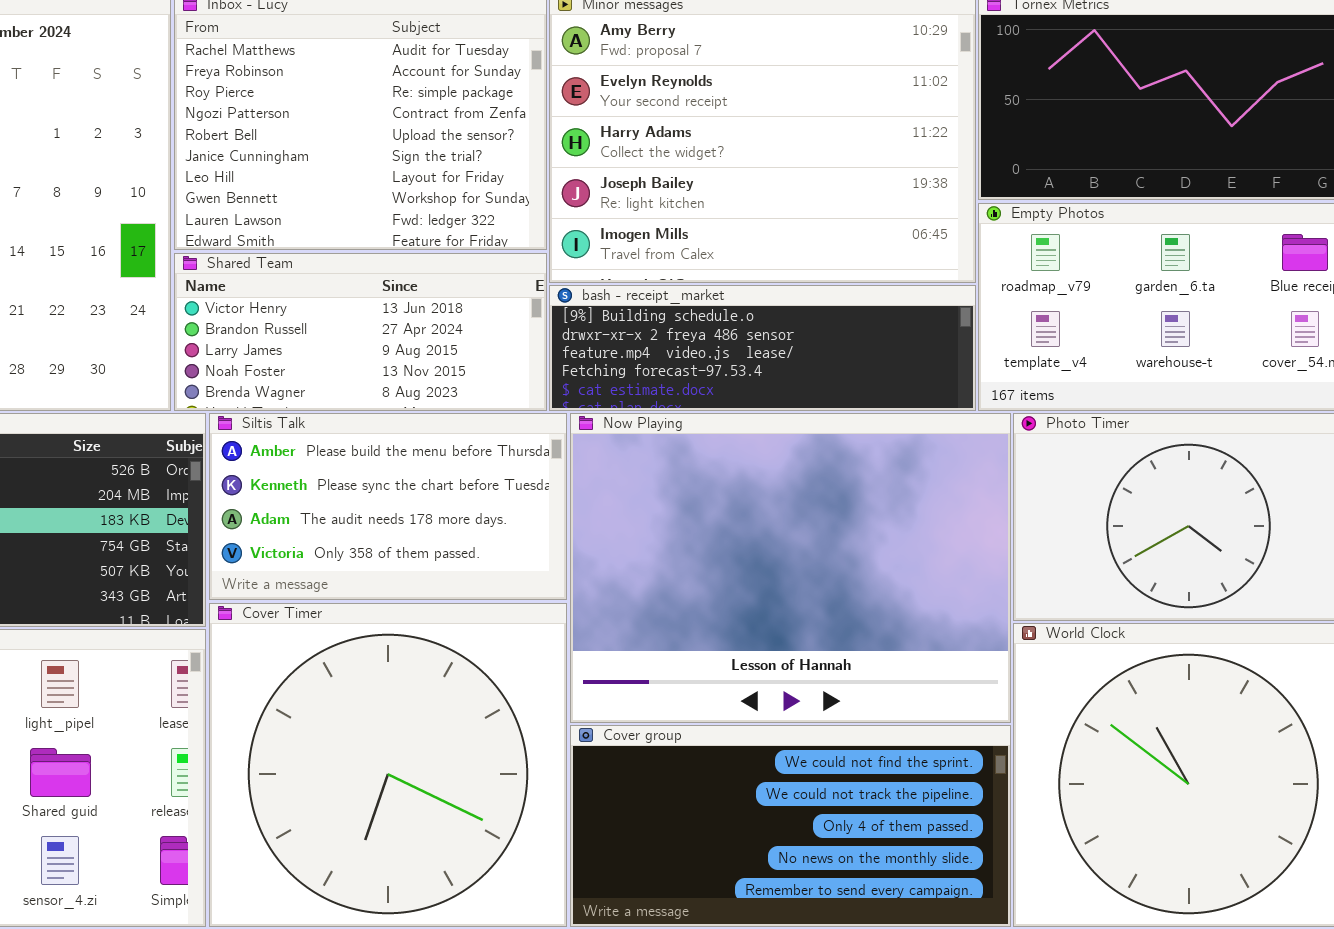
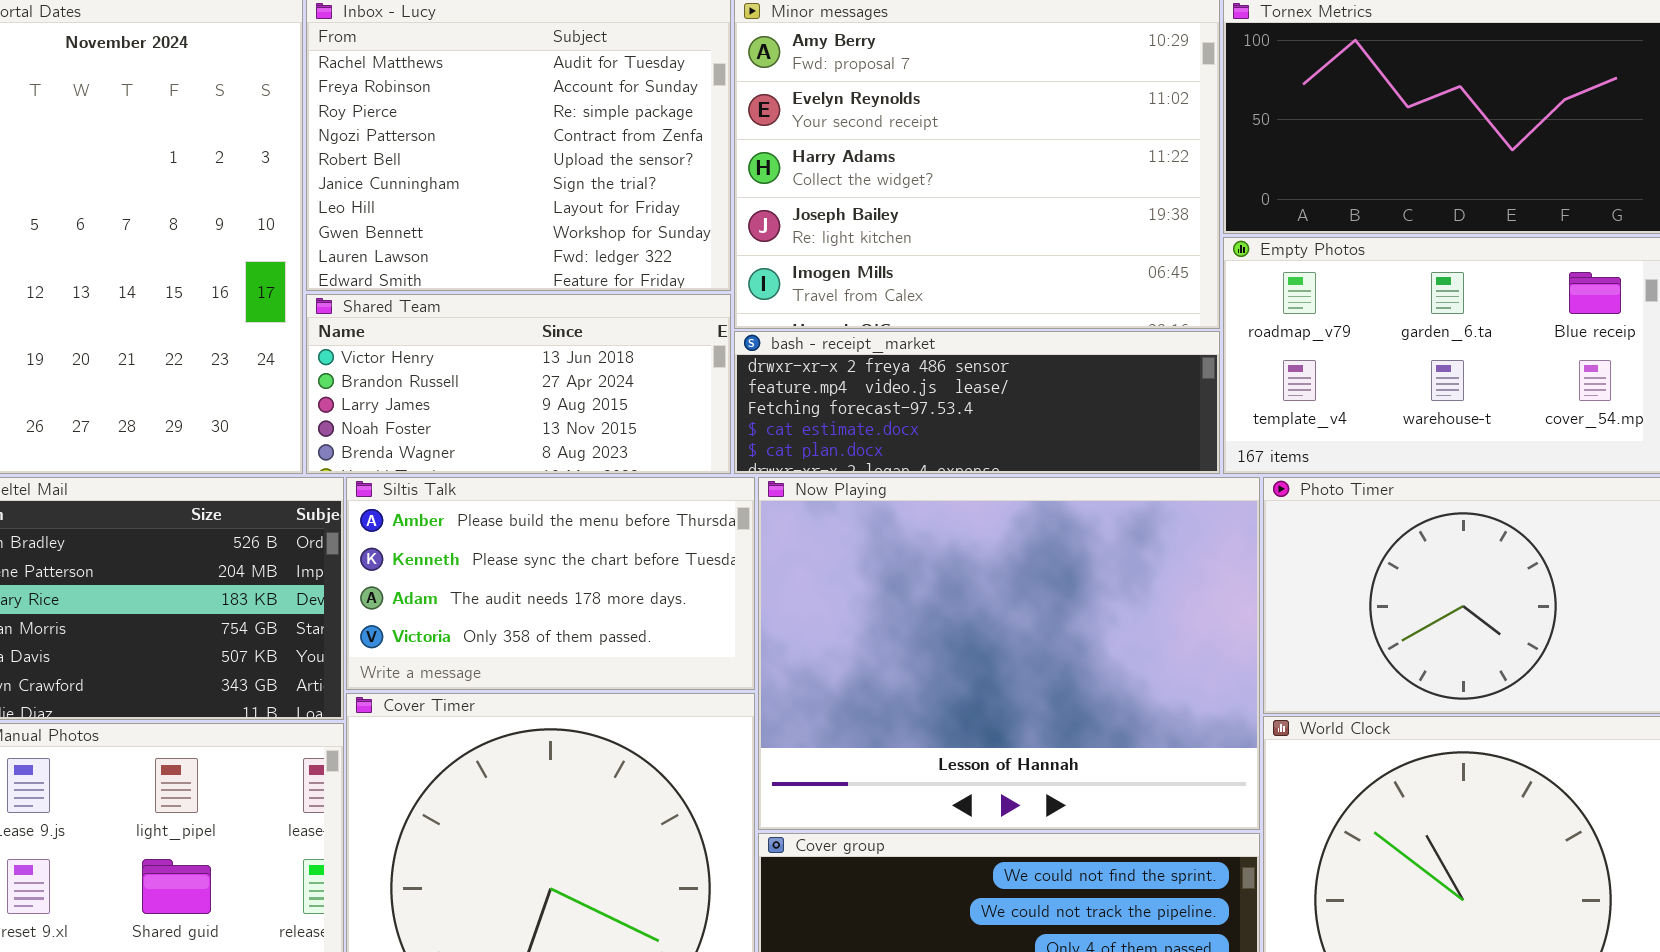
bash - receipt_market: [549,285,976,411] -> [734,331,1220,474], scrolled down 1 row

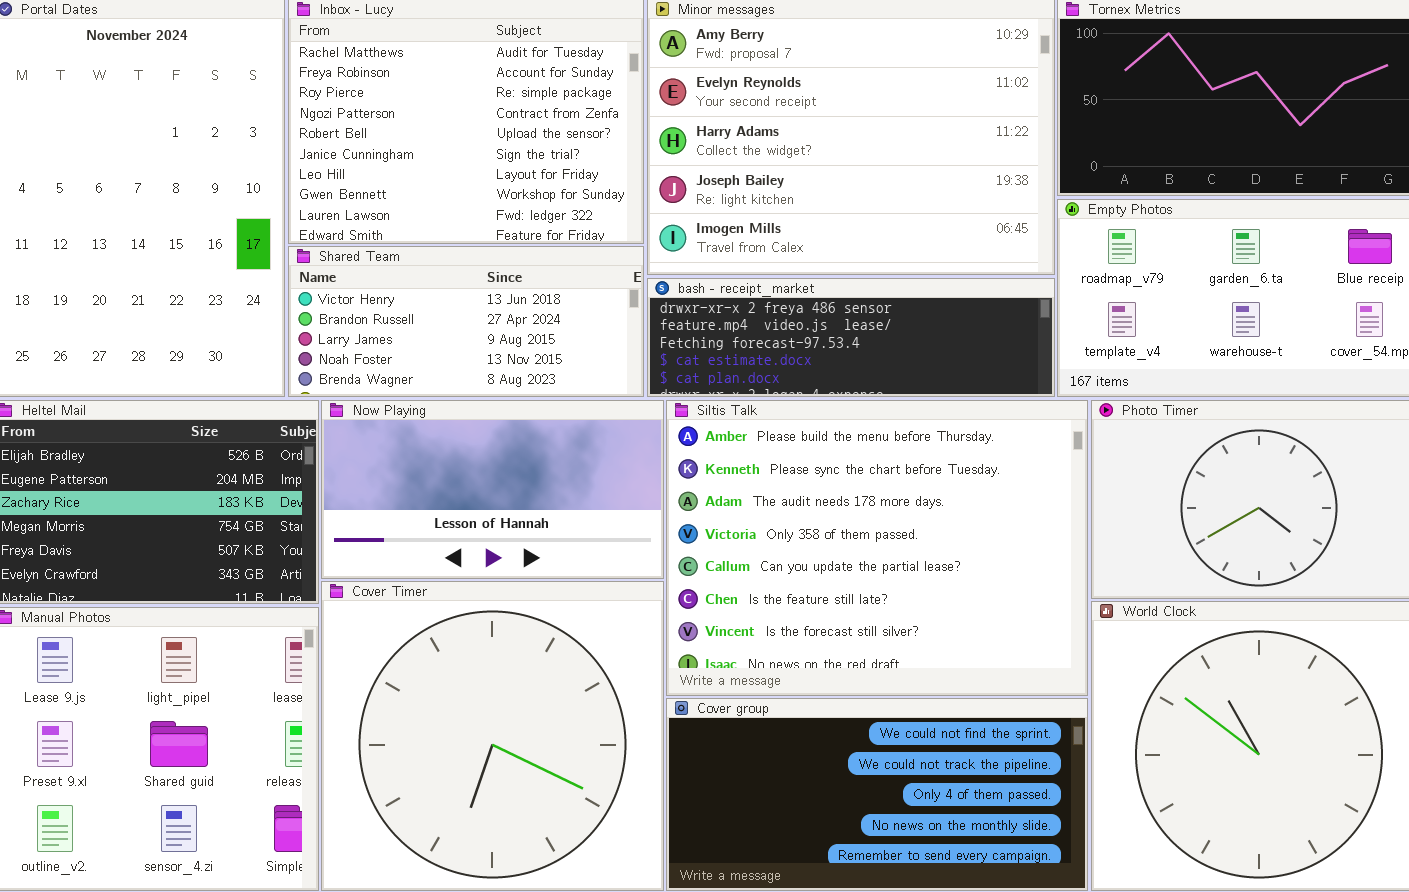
Siltis Talk: [346,477,755,690] -> [666,400,1088,696], moved, resized
Now Playing: [758,477,1260,830] -> [321,400,664,579], moved, resized

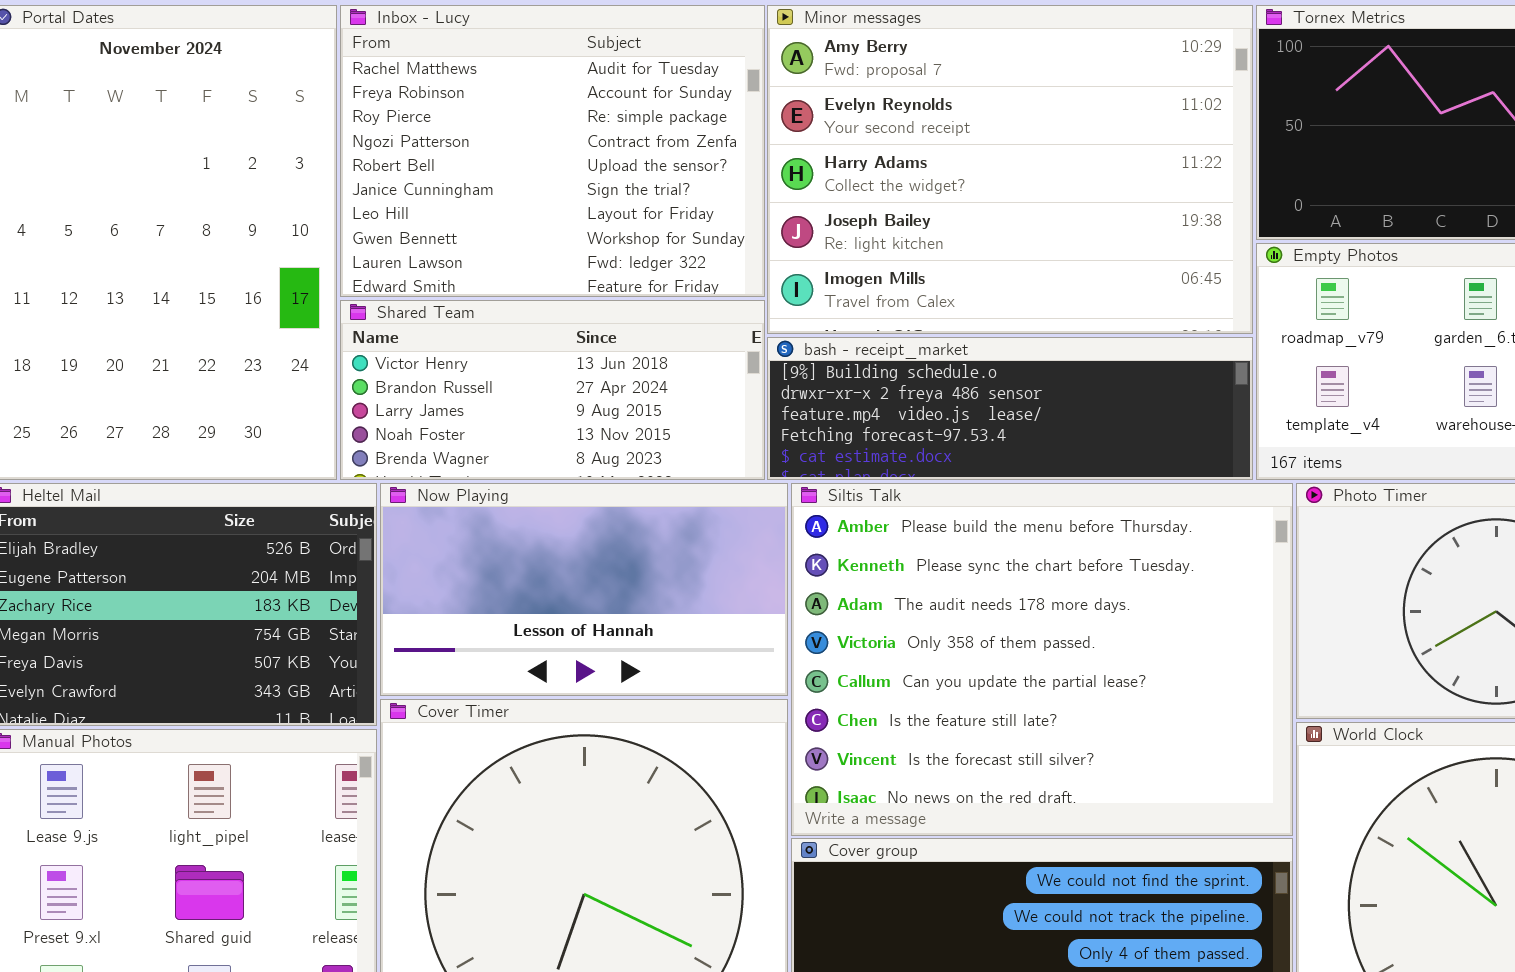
bash - receipt_market: [647,278,1055,397] -> [767,337,1253,480], scrolled up 1 row

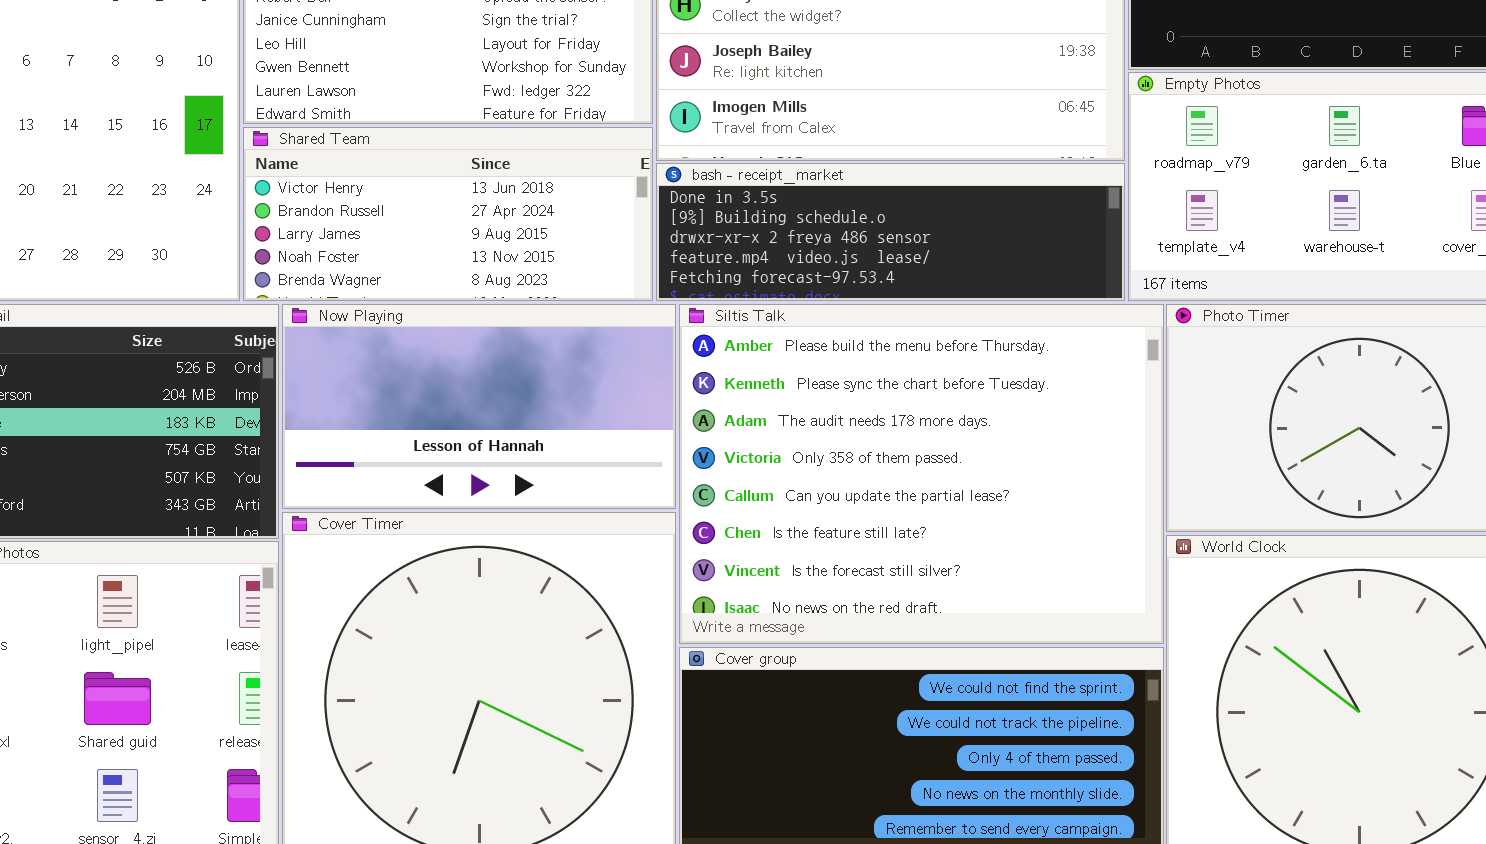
bash - receipt_market: [767,337,1253,480] -> [656,163,1125,301], scrolled up 1 row

